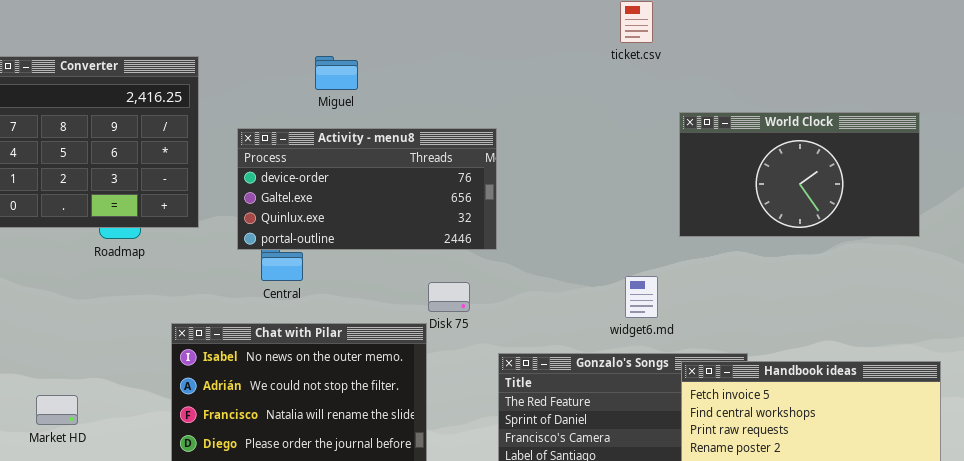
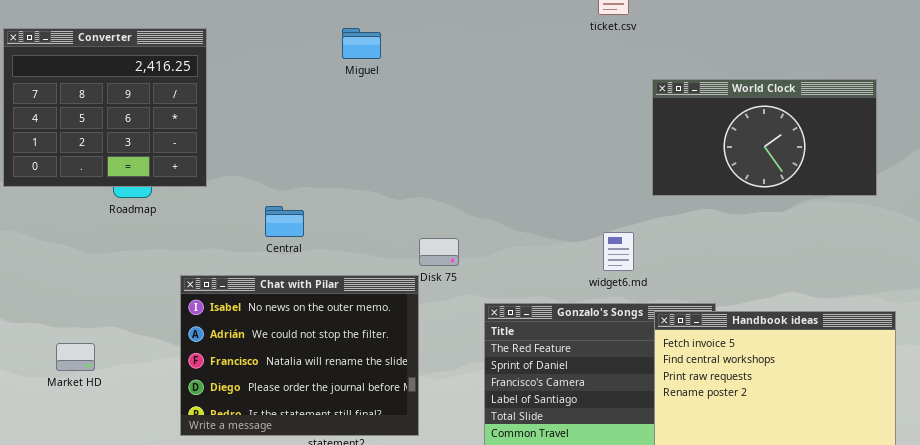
Miguel: [315,56,358,90] -> [342,28,381,59], moved
Activity - menu8: [237,128,497,250] -> none, closed

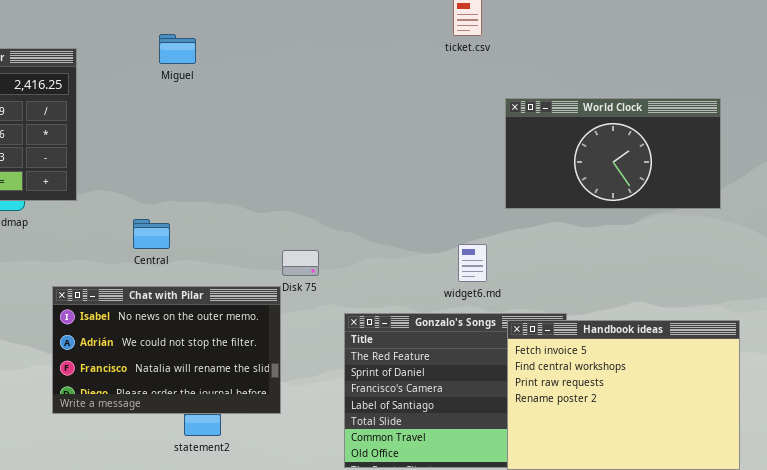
Miguel: [342,28,381,59] -> [159,34,196,64], moved
Chat with Pilar: [180,275,419,436] -> [52,286,281,414], resized

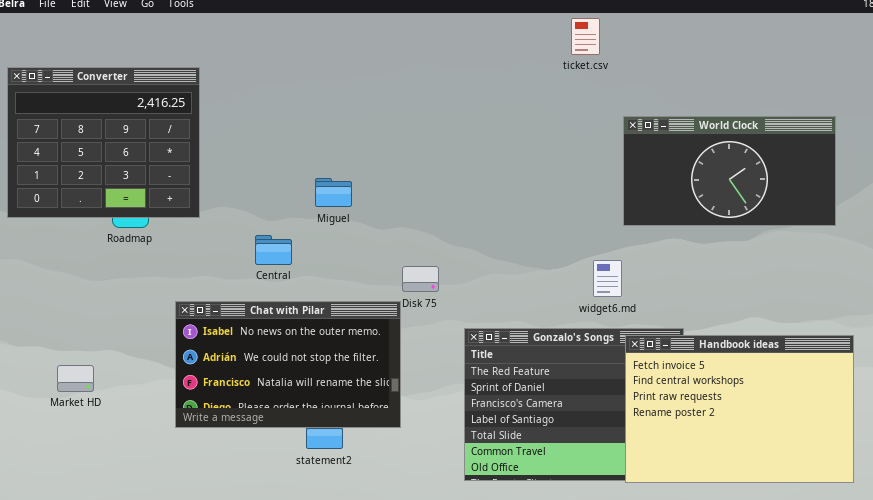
Miguel: [159,34,196,64] -> [315,178,352,207], moved
widget6.md: [458,244,487,282] -> [593,260,622,297], moved

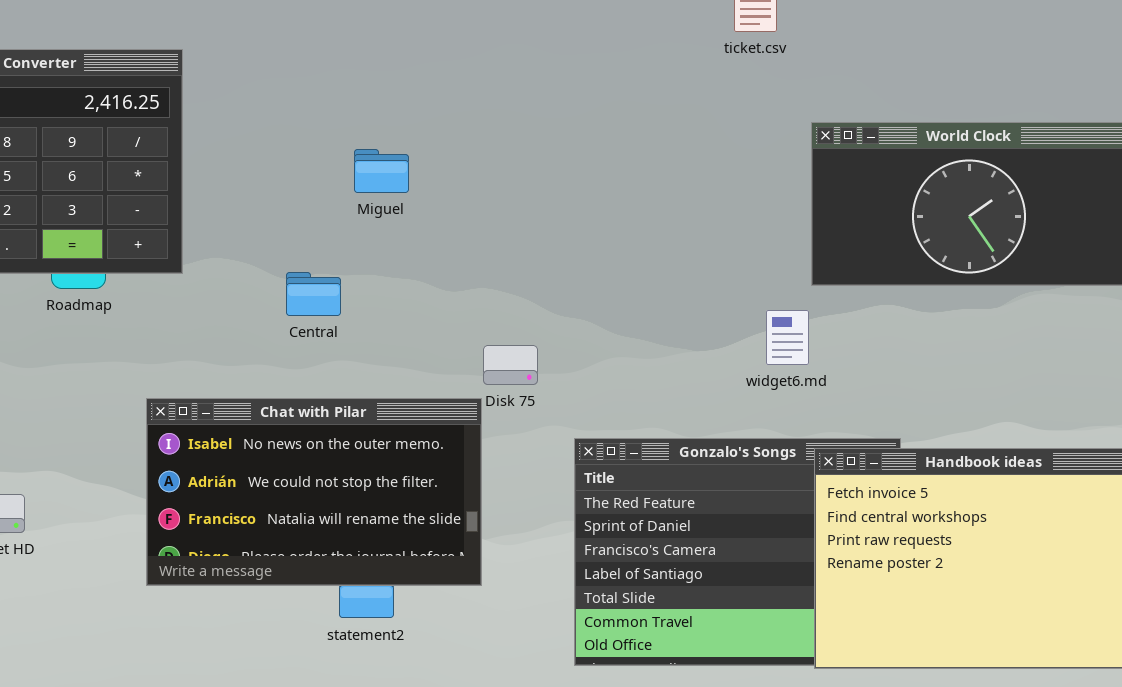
Miguel: [315,178,352,207] -> [354,149,409,193], moved
Central: [255,235,292,265] -> [286,272,341,316], moved
widget6.md: [593,260,622,297] -> [766,310,809,365], moved

